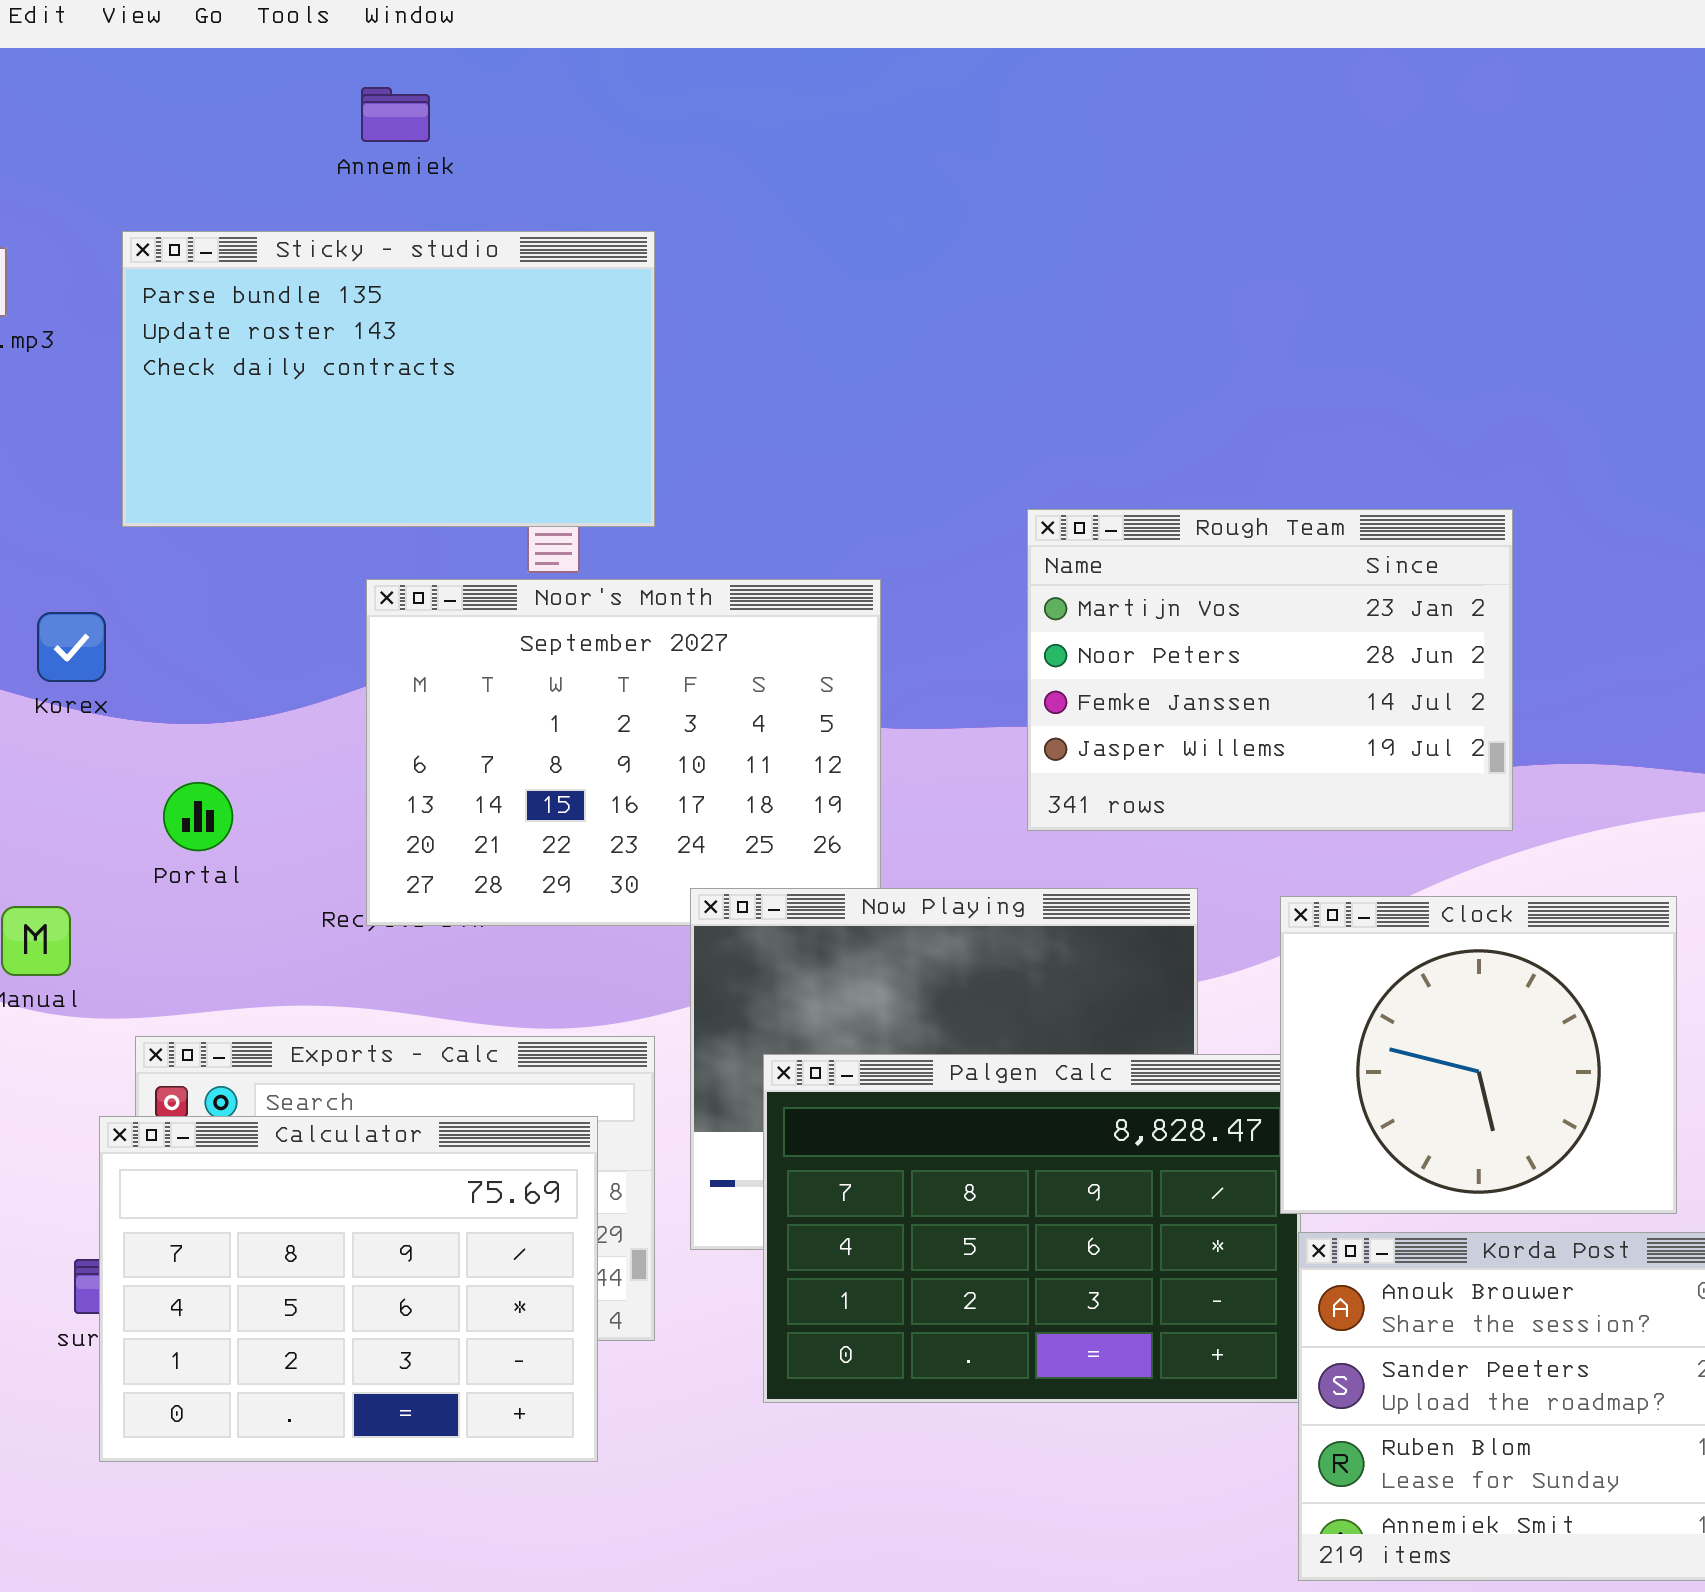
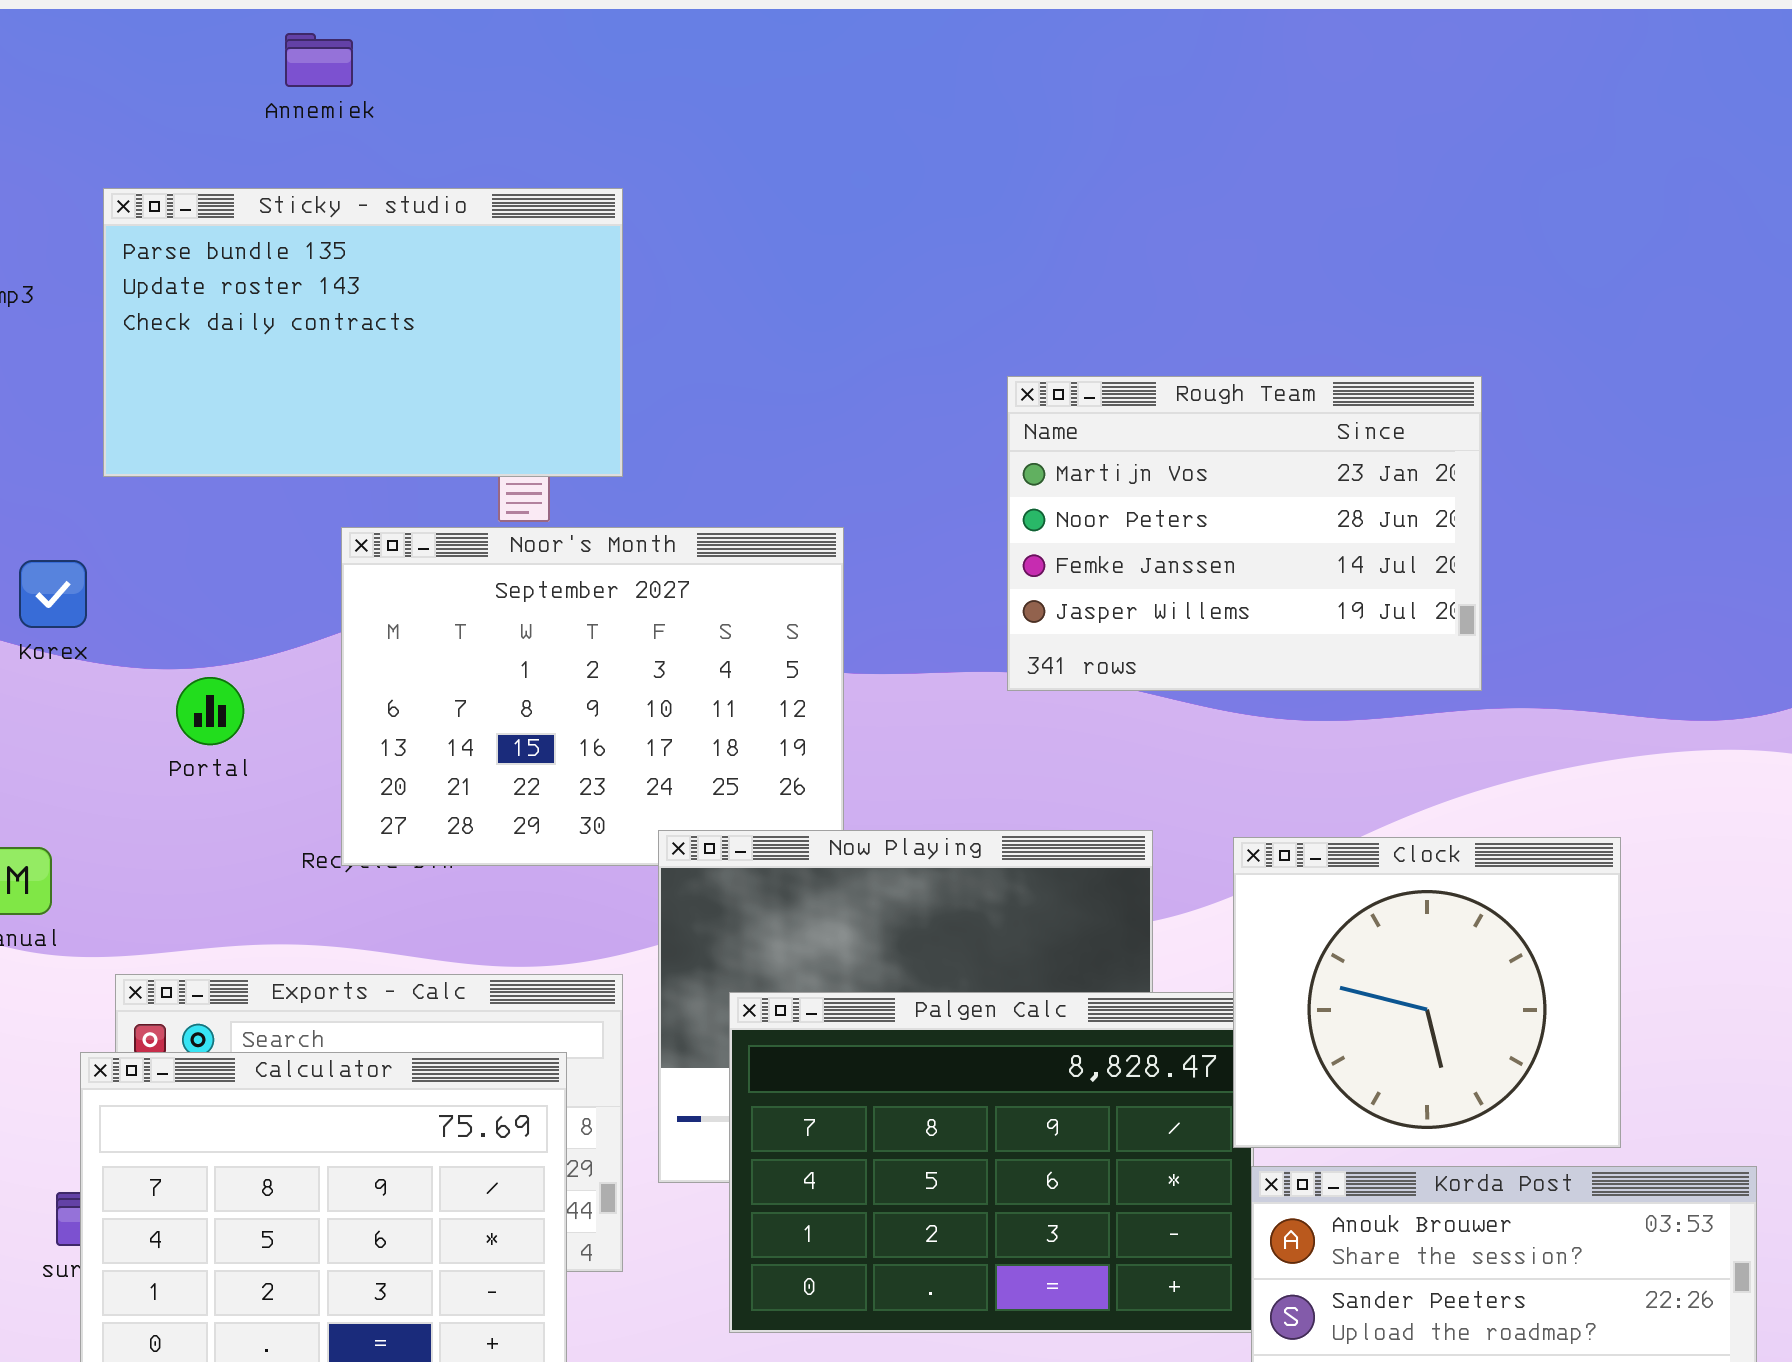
Annemiek: [361,87,430,142] -> [285,33,353,87], moved
Rough Team: [1027,509,1513,831] -> [1007,376,1482,691], moved
Portal: [163,782,233,851] -> [176,677,244,745], moved

